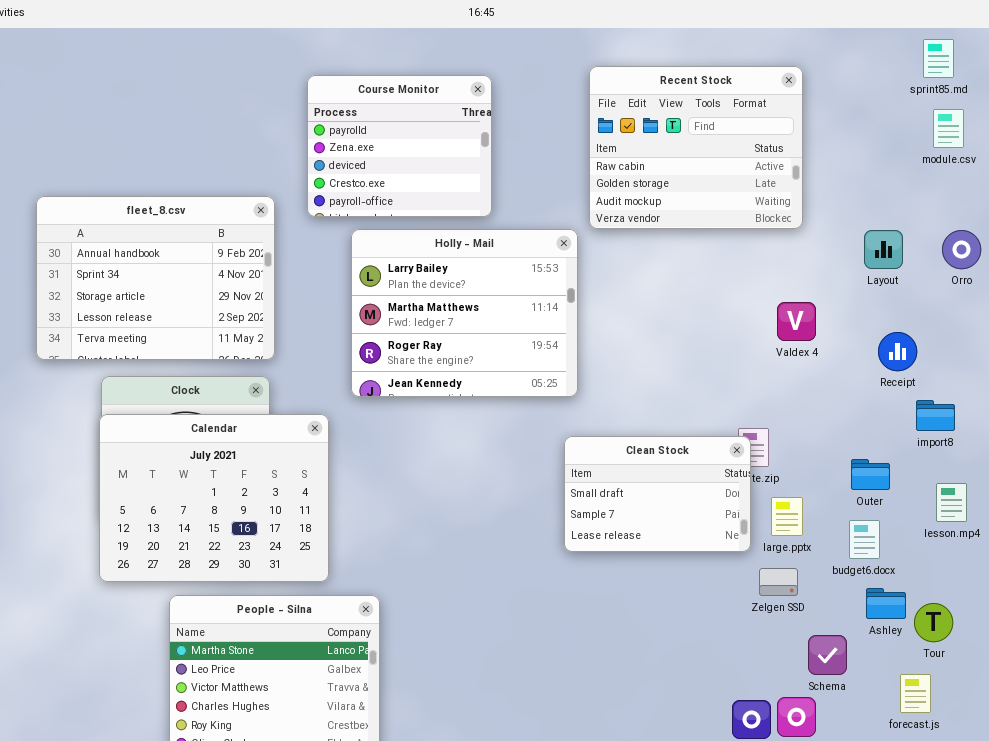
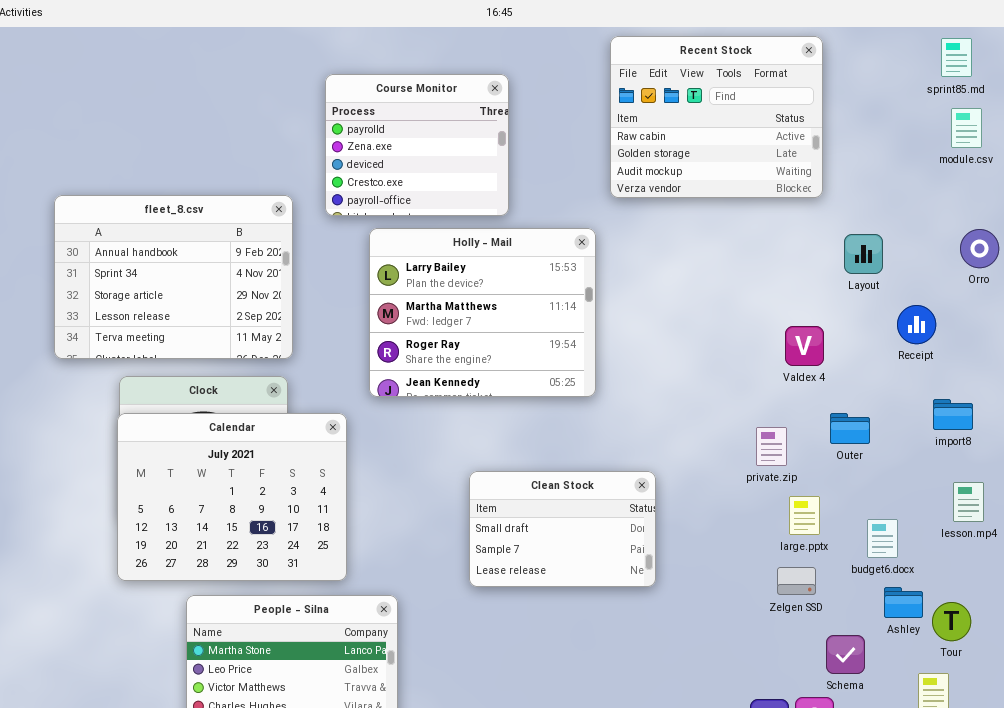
Recent Stock: [589,66,803,229] -> [610,36,823,198], moved
Layout: [864,230,903,269] -> [844,234,883,274], moved
Valdex 4: [777,302,816,341] -> [785,326,824,366], moved
Receipt: [878,332,917,371] -> [897,305,936,344], moved
Clean Stock: [564,436,751,552] -> [469,471,656,587], moved
Outer: [851,459,890,490] -> [830,413,870,444], moved

